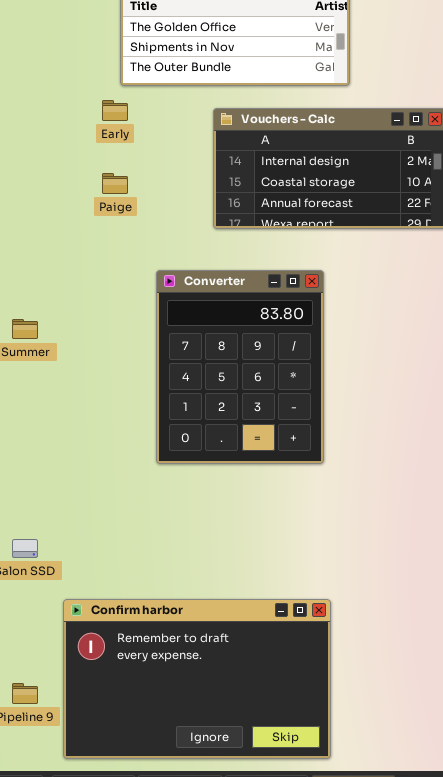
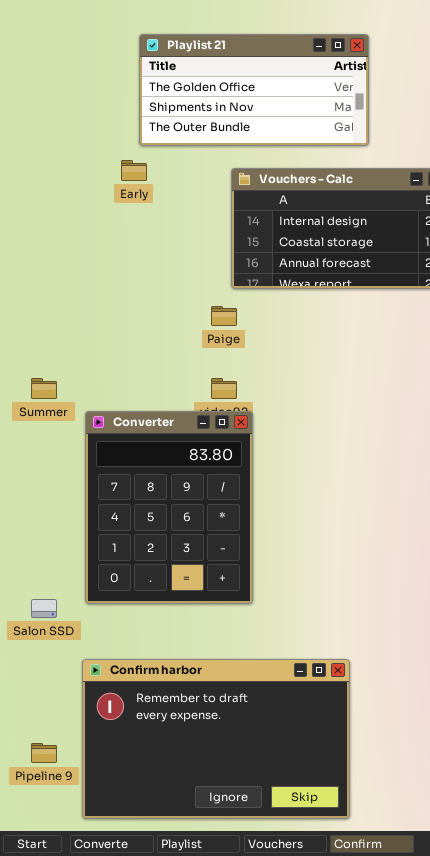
Paige: [102,173,128,194] -> [211,306,237,326], moved
Converter: [156,270,324,464] -> [85,411,253,604], moved

